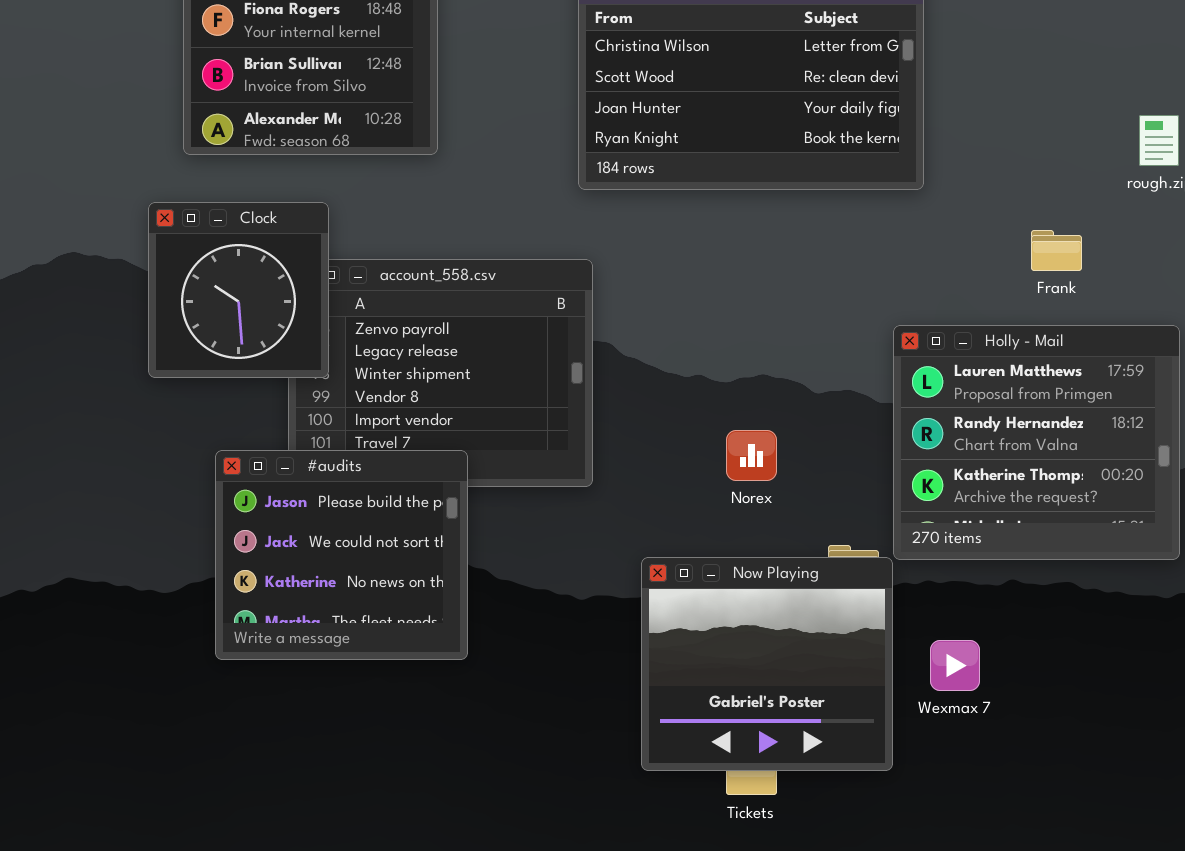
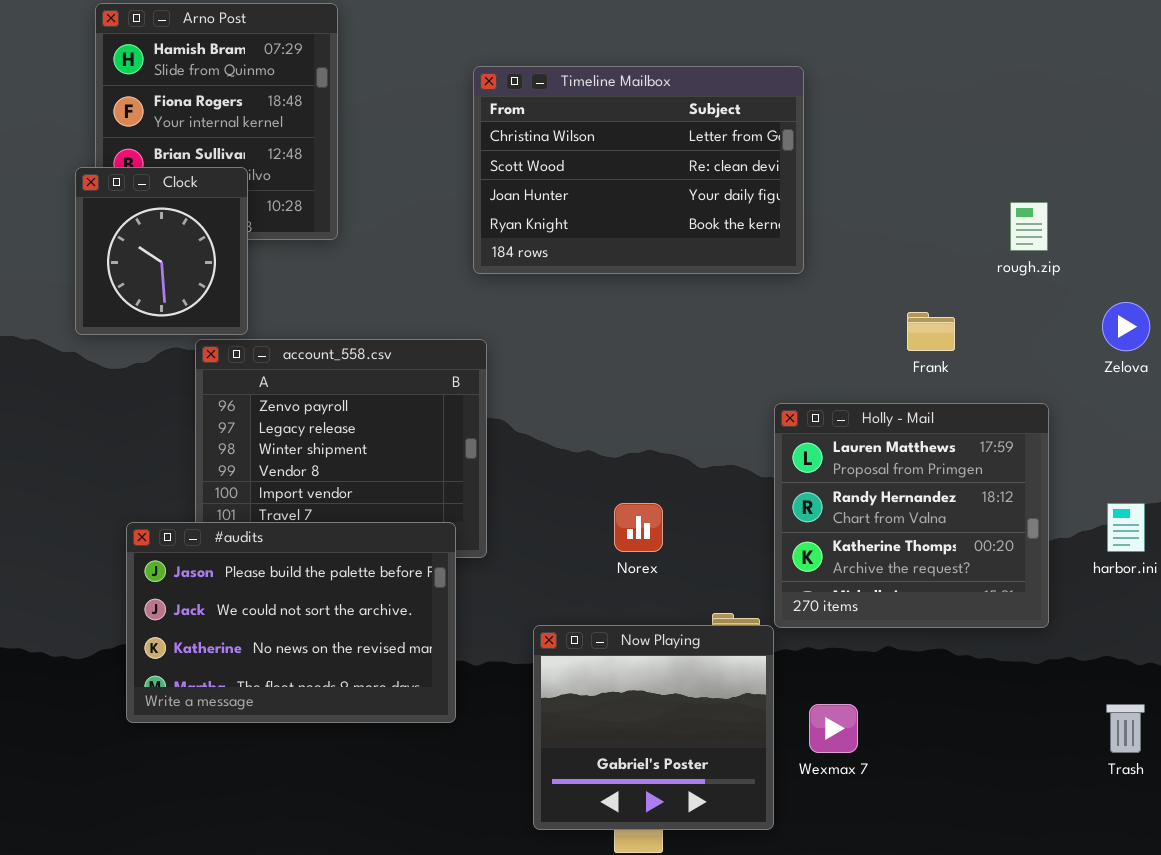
Clock: [148,202,329,378] -> [75,167,248,335], moved
#audits: [215,450,468,660] -> [126,522,456,723], resized

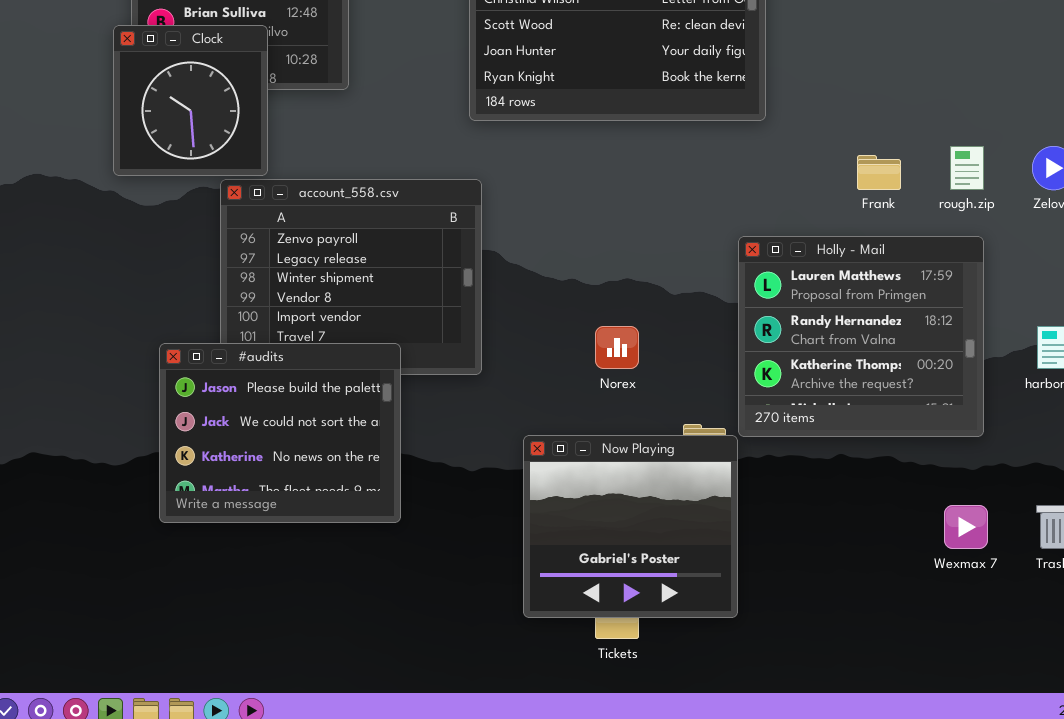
rough.zip: [1010,202,1048,251] -> [950,146,984,190], moved
#audits: [126,522,456,723] -> [159,343,401,523], resized
Wexmax 7: [809,704,858,753] -> [944,505,988,549], moved

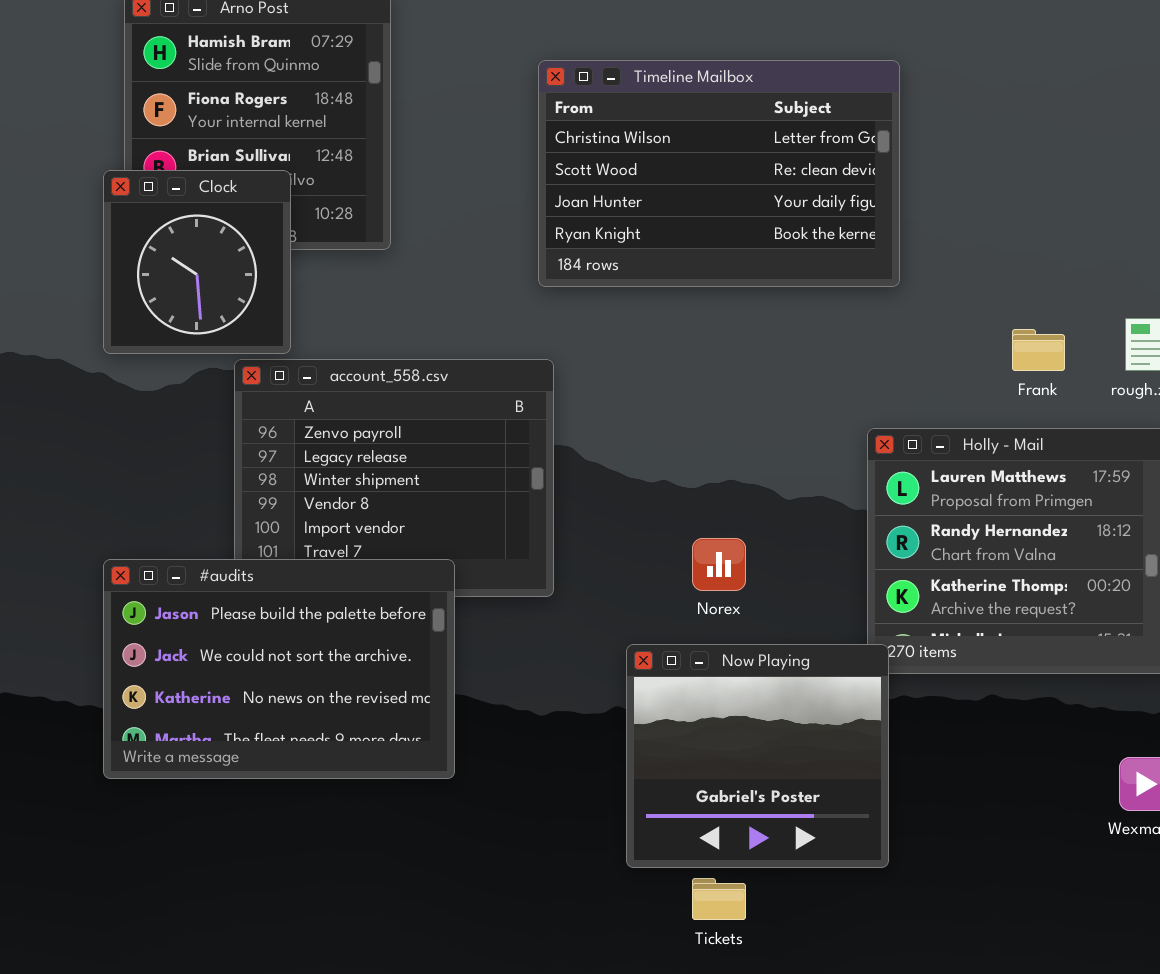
#audits: [159,343,401,523] -> [103,559,455,779], resized
Now Playing: [523,435,738,618] -> [626,644,889,868], moved

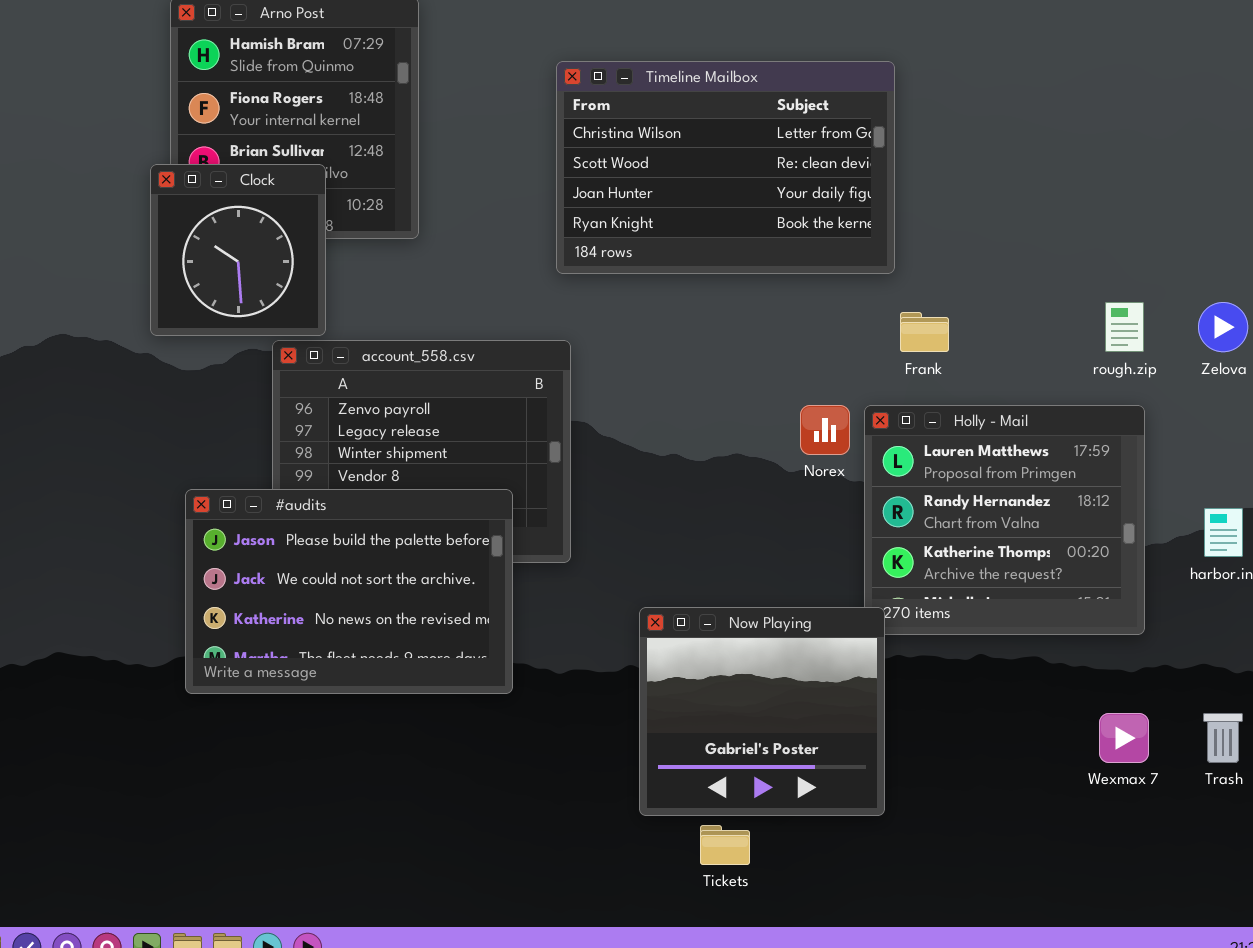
Frank: [1012,329,1065,371] -> [900,312,949,352], moved
Norex: [692,538,746,591] -> [800,405,850,455], moved
#audits: [103,559,455,779] -> [185,489,513,694], moved

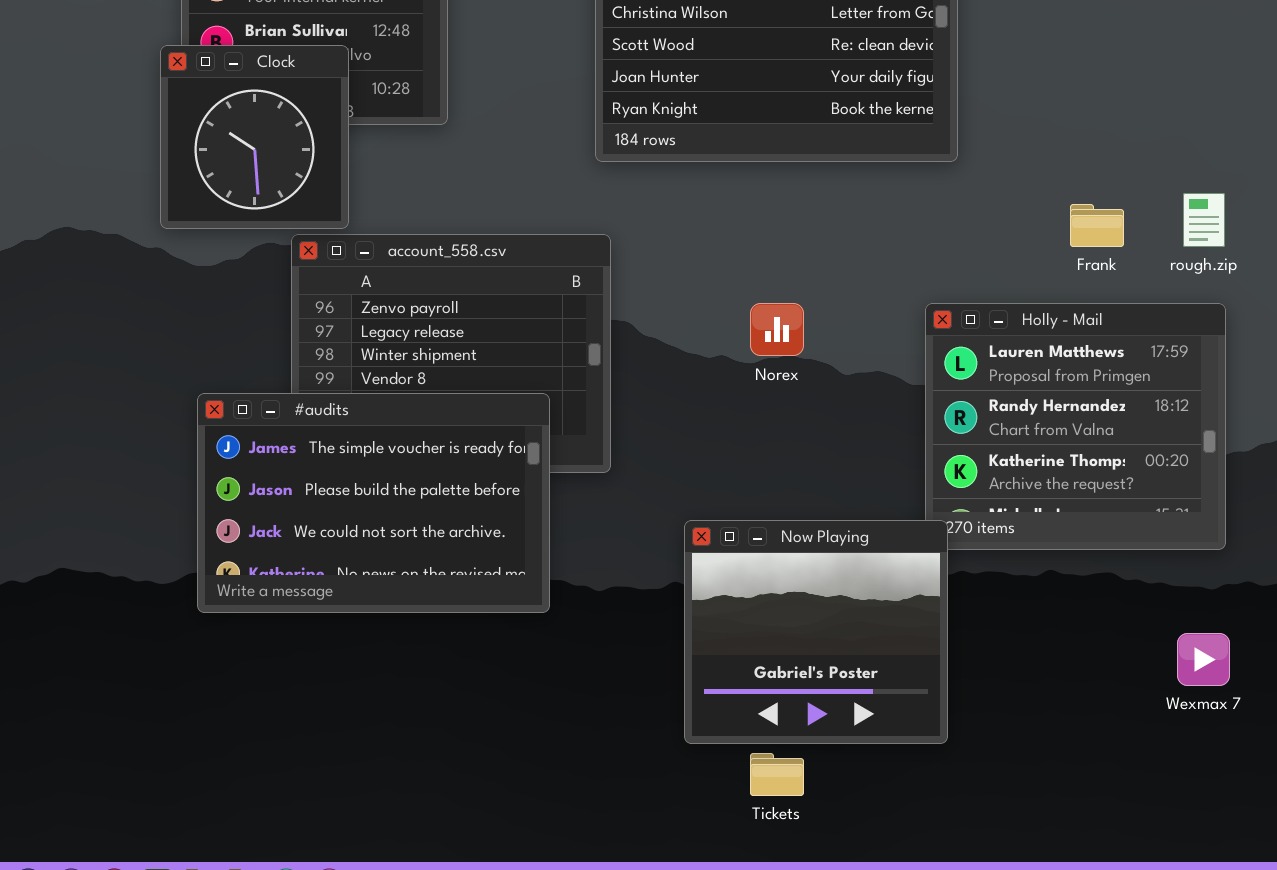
Frank: [900,312,949,352] -> [1070,204,1124,247], moved
Norex: [800,405,850,455] -> [750,303,804,356], moved
#audits: [185,489,513,694] -> [197,393,550,613], scrolled up 1 row

